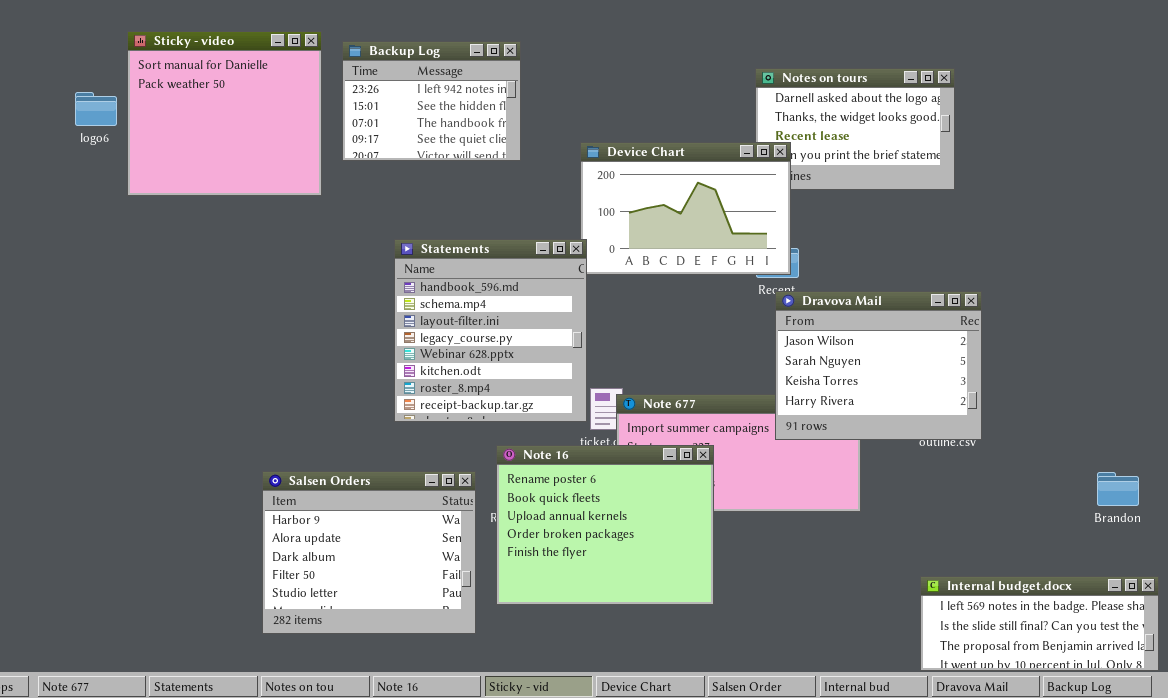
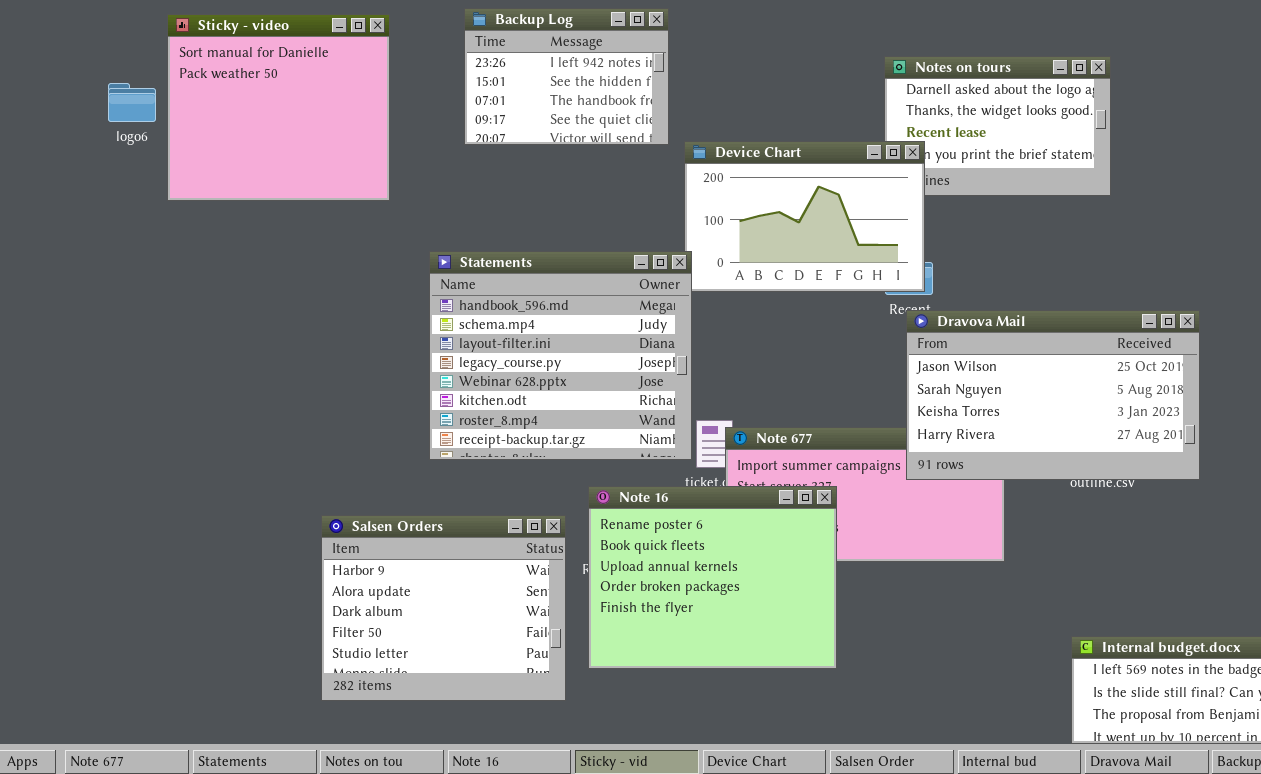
Backup Log: [342,41,521,161] -> [464,8,669,145], moved
Statements: [394,239,587,422] -> [429,251,692,460], resized
Dravova Mail: [775,291,982,440] -> [906,310,1200,480], resized

